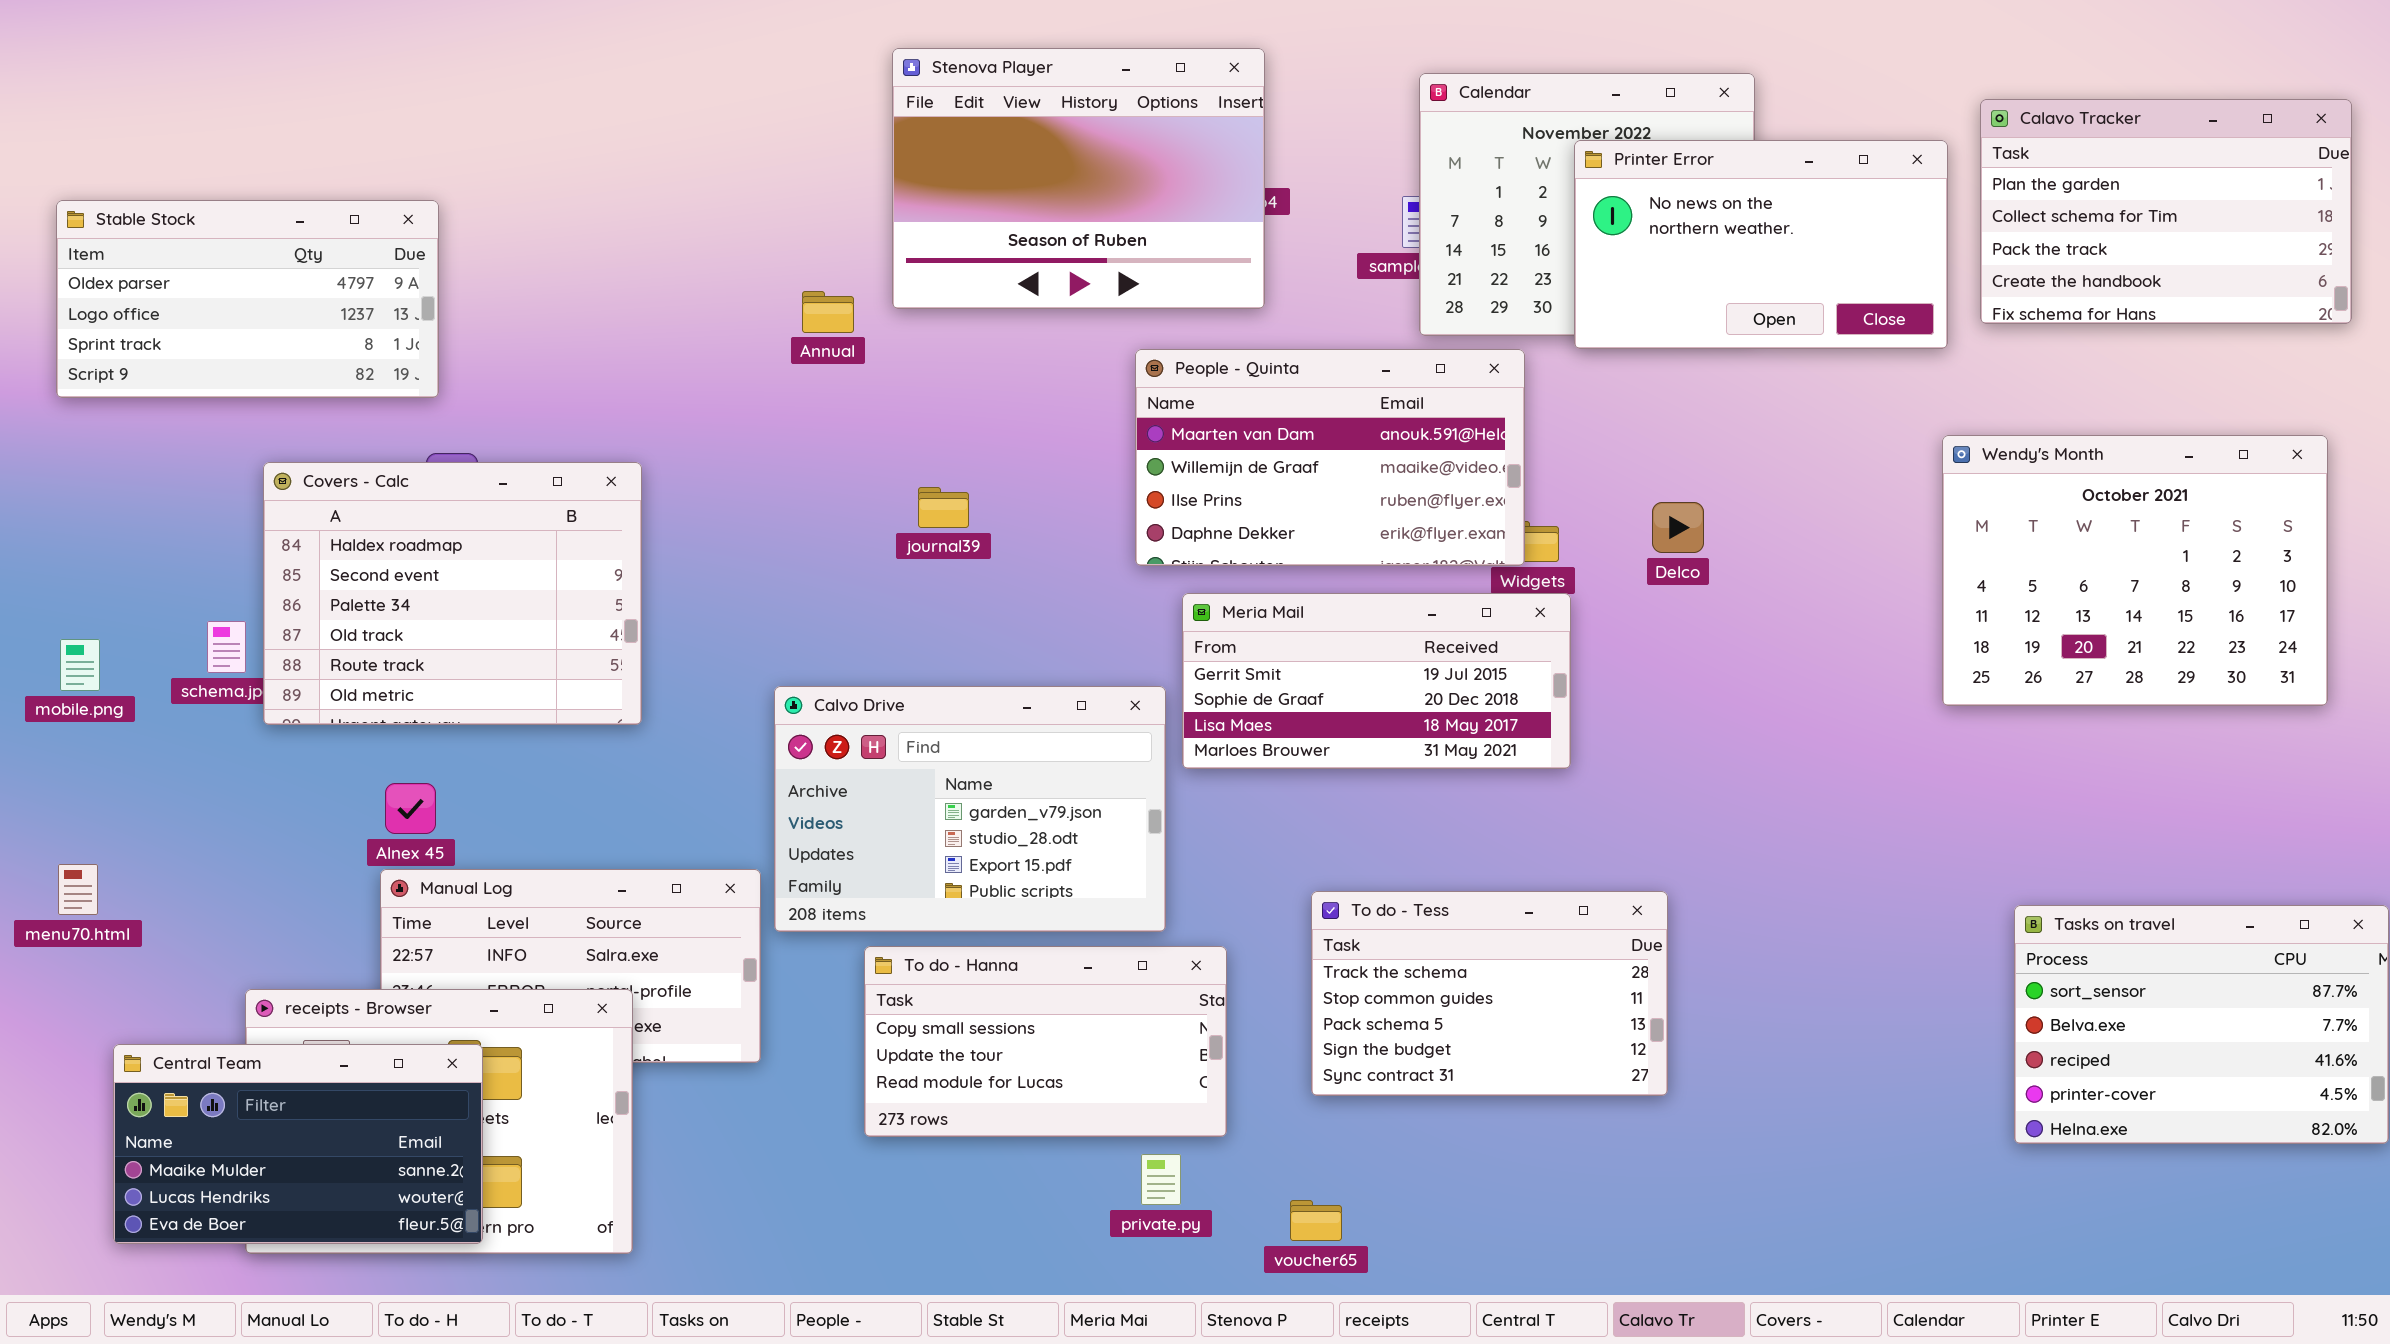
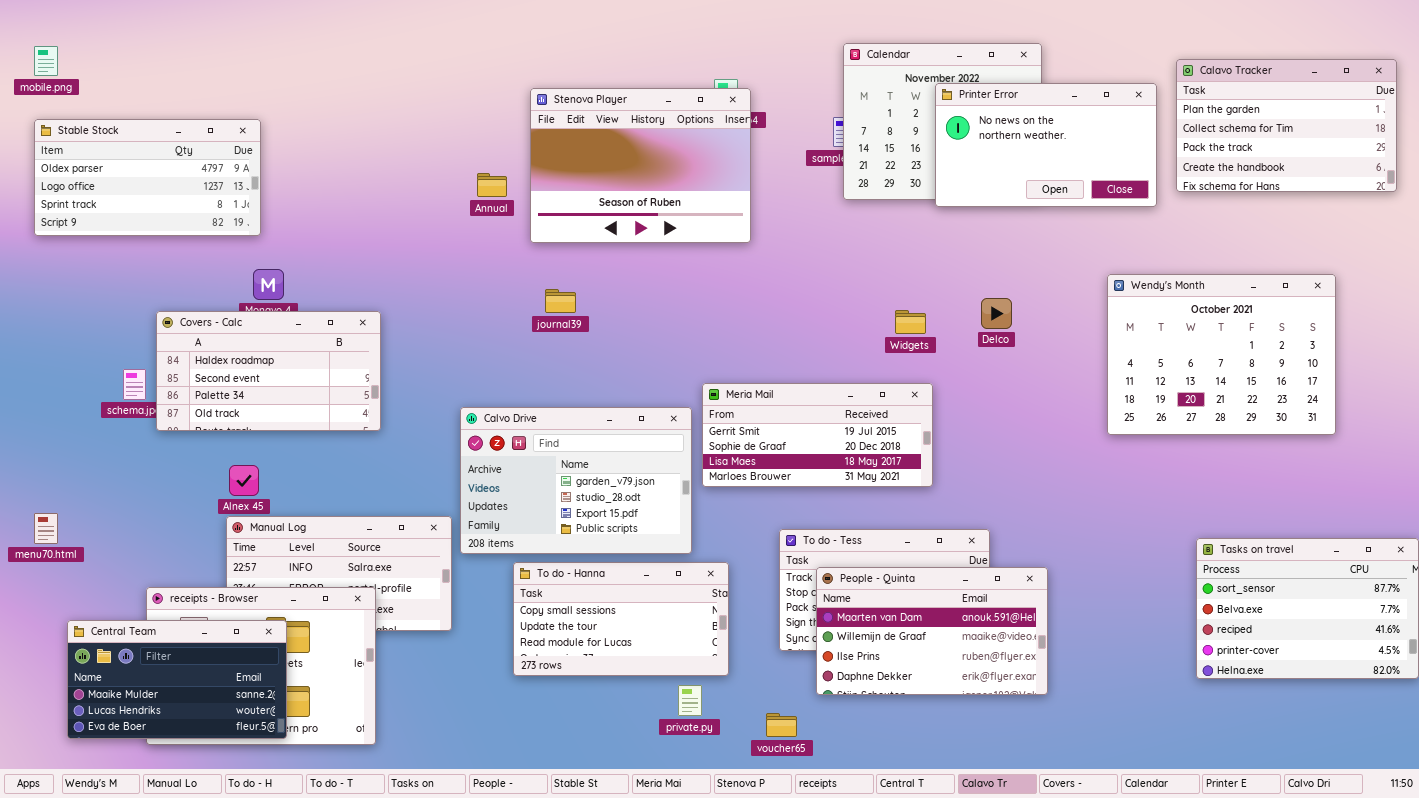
Stenova Player: [892,48,1265,309] -> [530,88,751,243], moved
People - Quinta: [1135,349,1525,566] -> [816,567,1048,695], moved
Wendy's Month: [1942,435,2328,706] -> [1107,274,1336,435], moved
Covers - Calc: [263,462,642,725] -> [156,311,381,431], resized
Meria Mail: [1182,593,1571,769] -> [702,383,933,487], moved
mobile.png: [60,639,100,691] -> [34,46,58,76], moved

